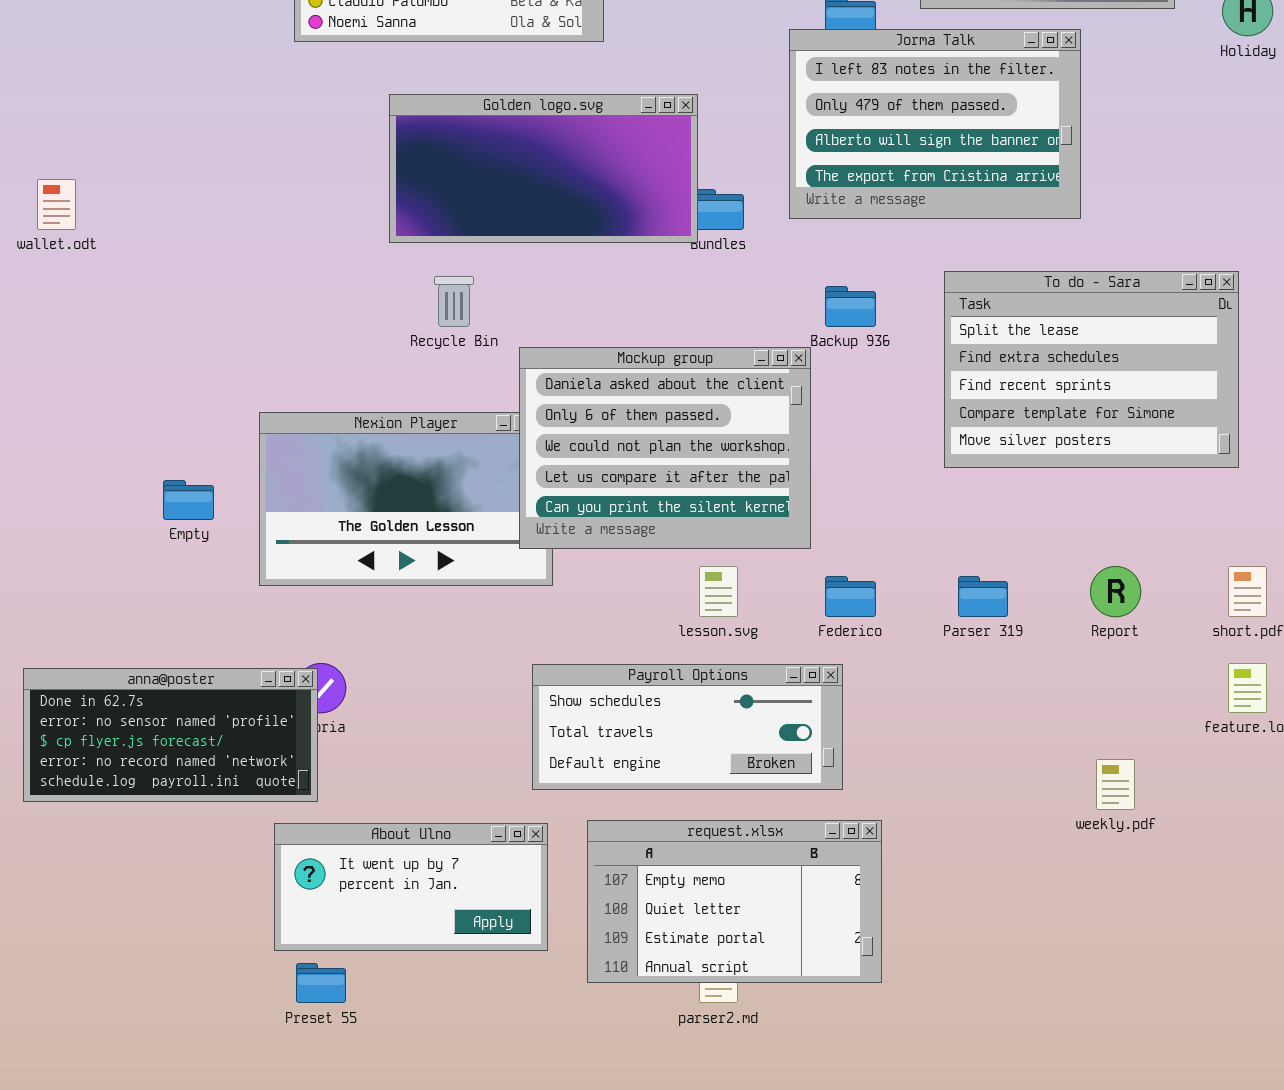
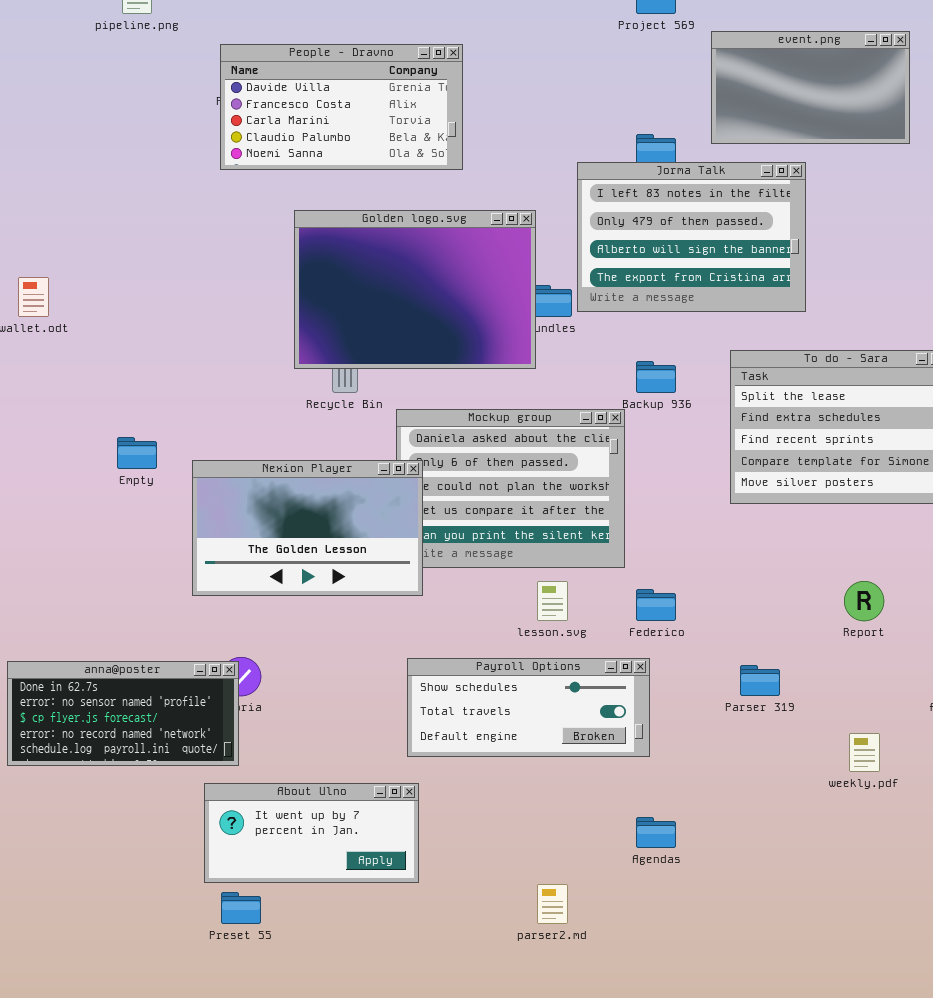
Jorma Talk: [789,29,1081,219] -> [577,162,806,312], moved
Golden logo.svg: [389,94,698,243] -> [294,210,536,369], resized
Nexion Player: [259,412,553,586] -> [192,460,423,596], raised
Empty: [163,480,214,520] -> [117,437,157,469], moved
Parser 319: [958,576,1008,617] -> [740,665,780,696], moved
request.xlsx: [587,820,882,983] -> none, closed

